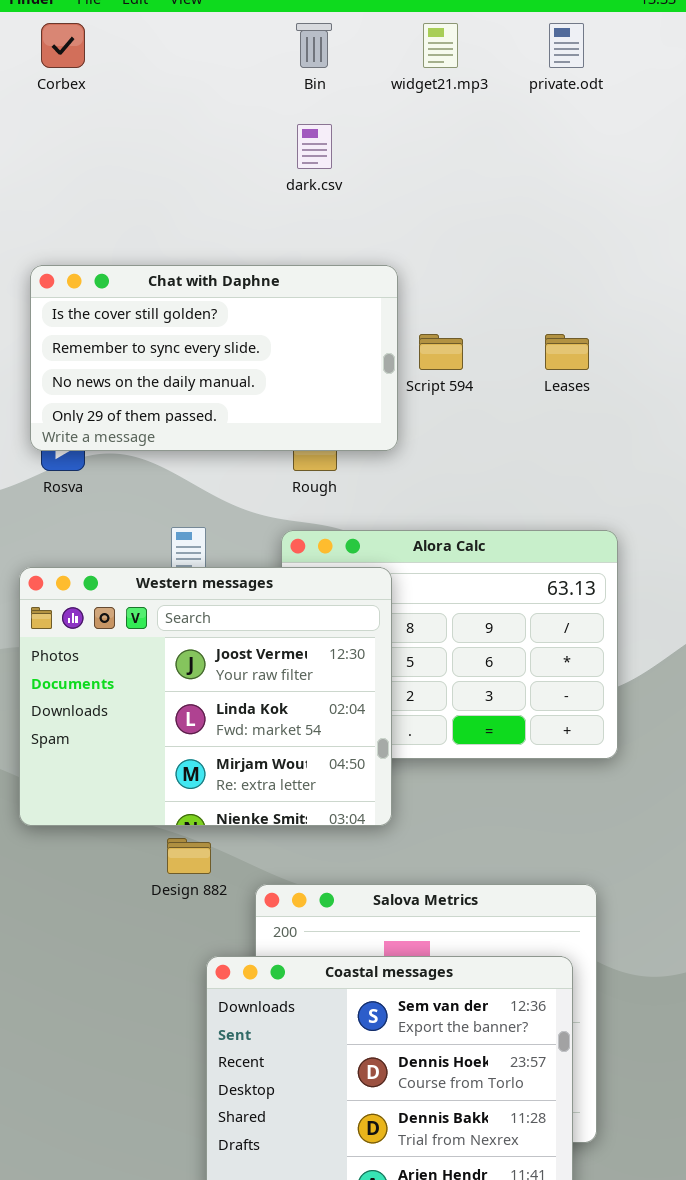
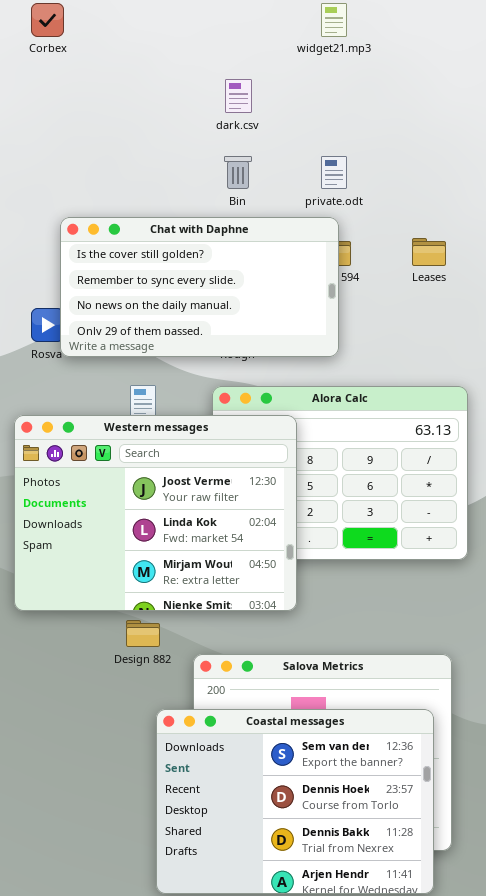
Bin: [296,23,332,68] -> [224,156,252,189], moved
private.odt: [549,23,584,68] -> [321,156,347,189], moved
Chat with Daphne: [30,265,398,451] -> [60,217,339,357], moved

